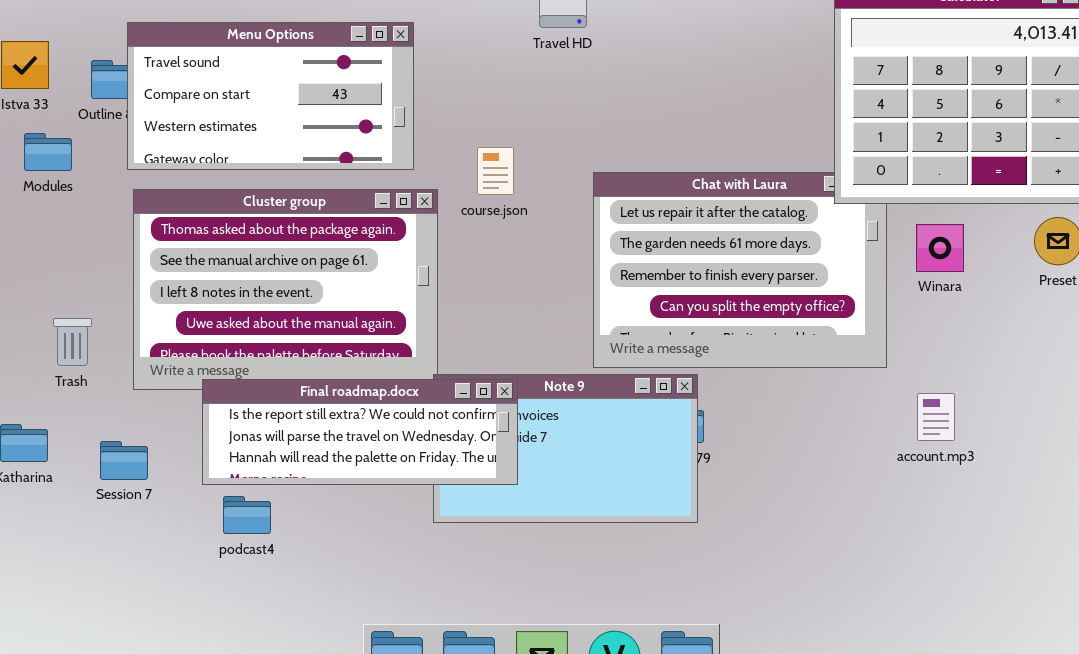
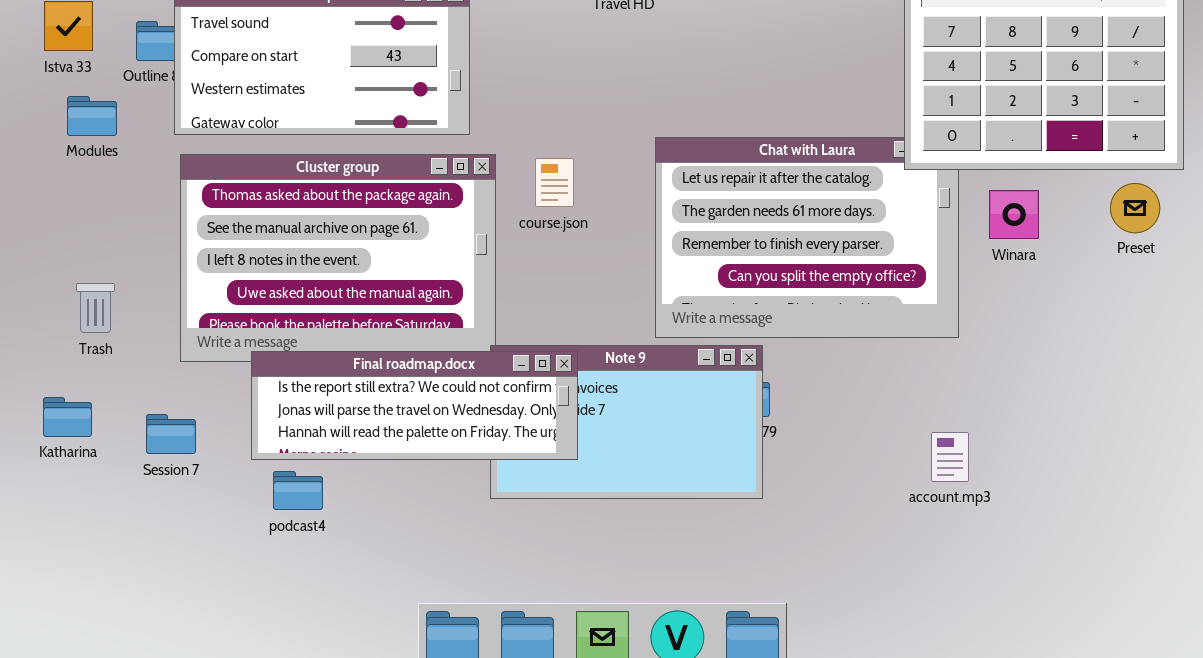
course.json: [477,147,514,195] -> [535,158,574,207], moved
Trash: [53,318,92,366] -> [76,283,115,333], moved
account.mp3: [917,393,955,441] -> [931,432,969,482], moved

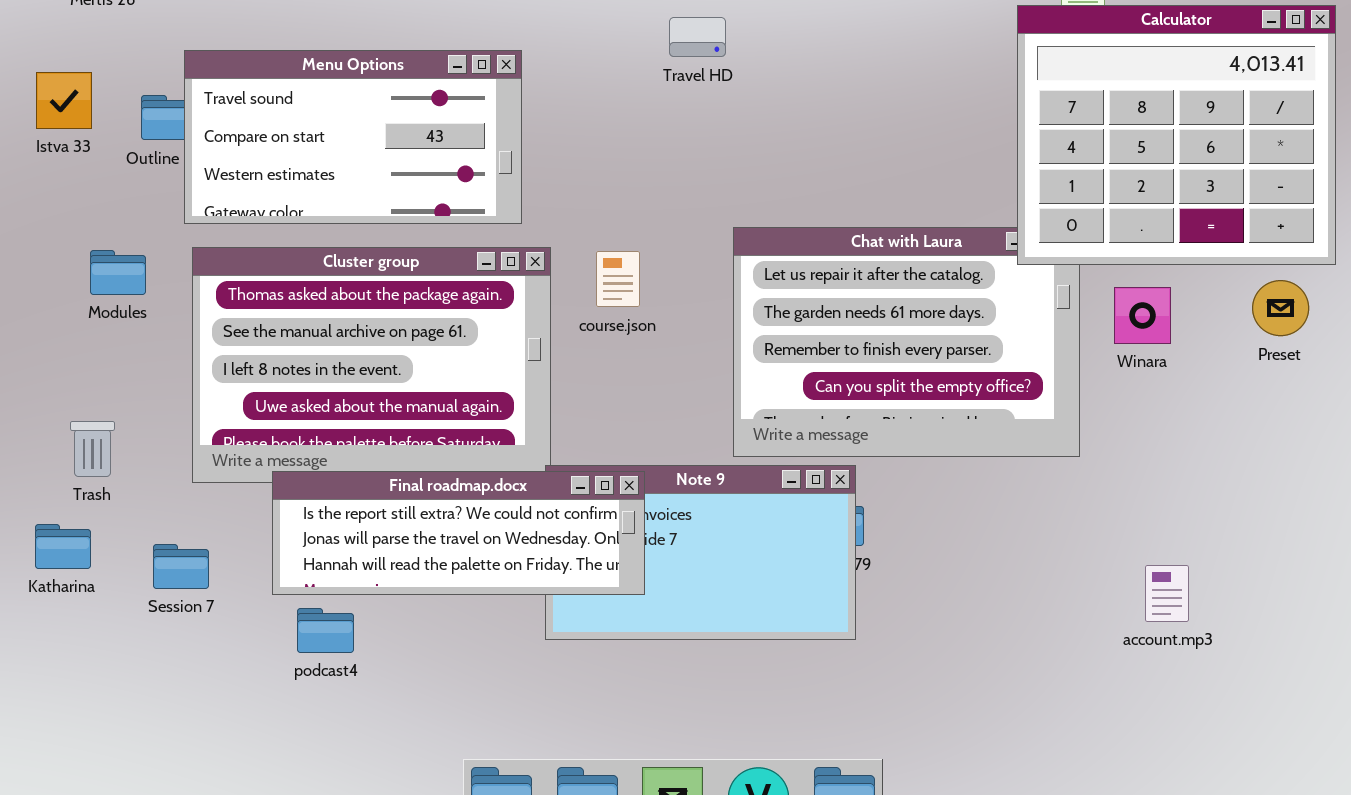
Modules: [67,96,117,136] -> [90,250,146,295], moved
Trash: [76,283,115,333] -> [70,421,115,477], moved
account.mp3: [931,432,969,482] -> [1145,565,1189,622], moved

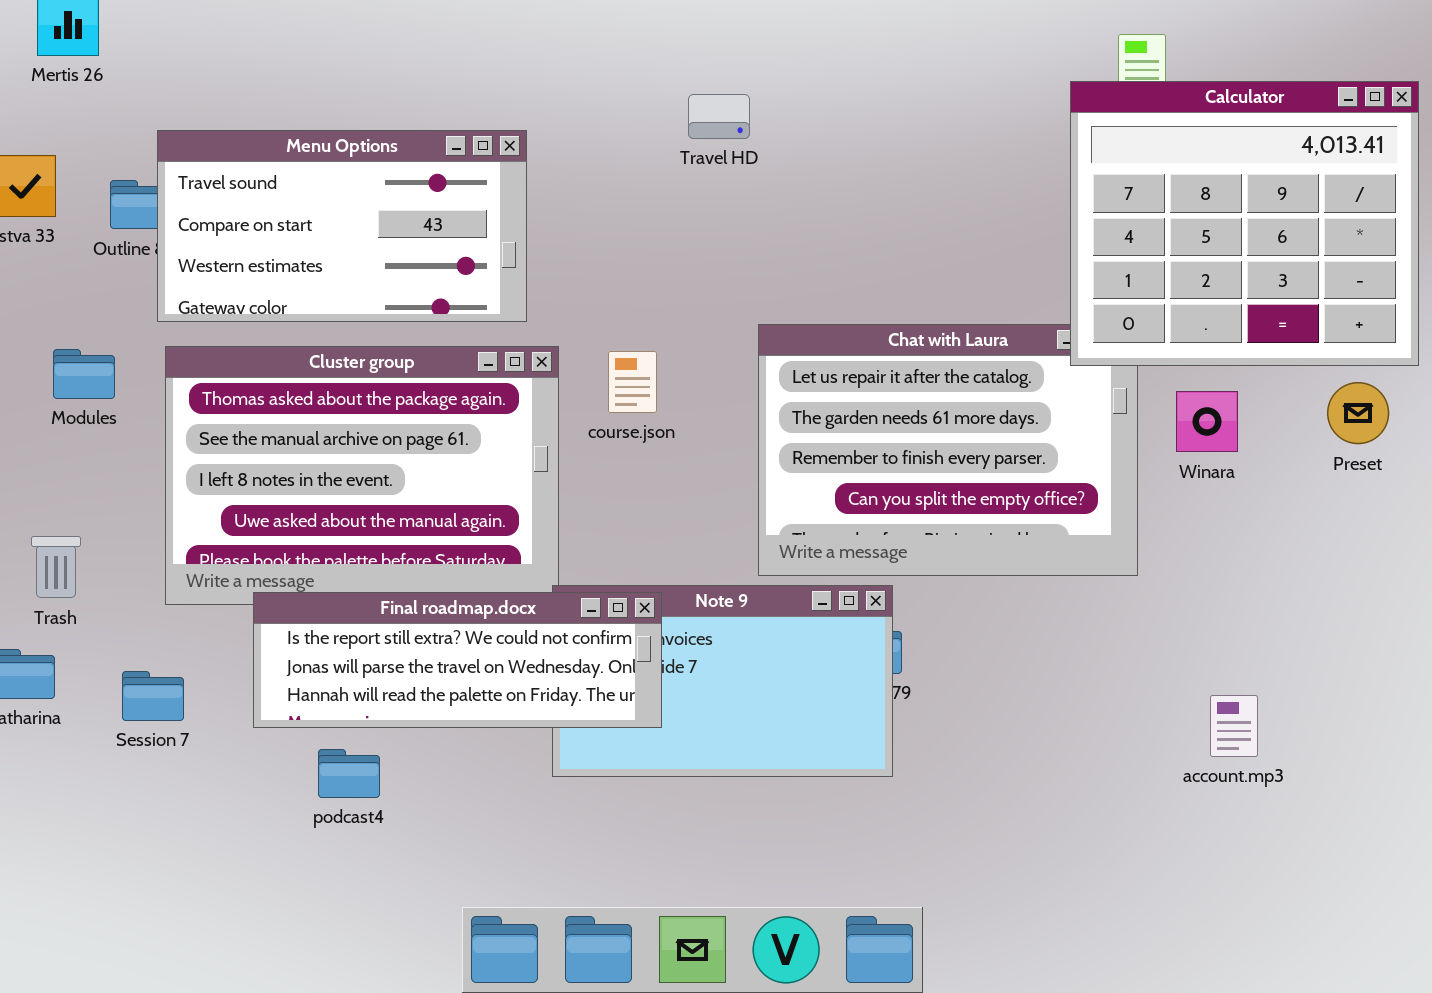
podcast4: [297,608,354,653] -> [318,749,380,798], moved

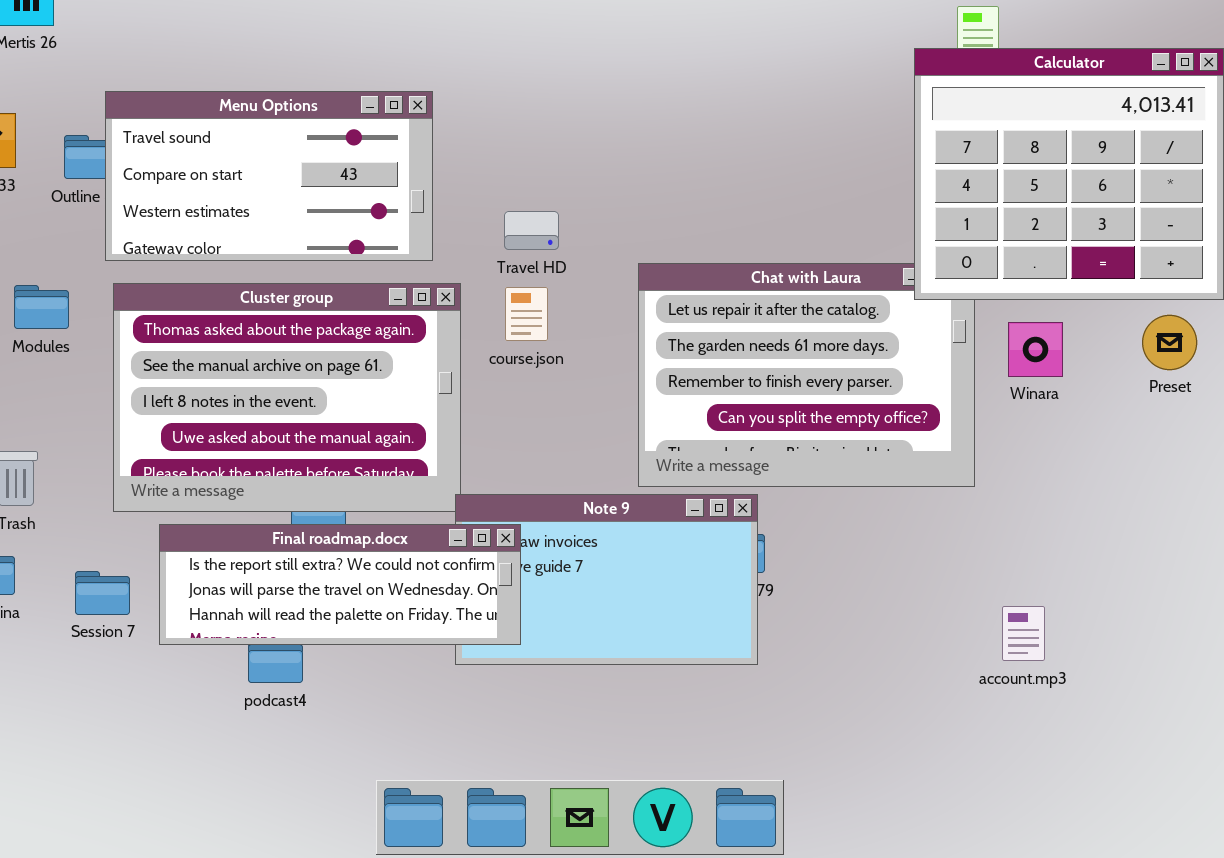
Travel HD: [688,94,750,139] -> [504,211,559,250], moved
Final roadmap.docx: [253,592,662,728] -> [159,524,521,645], moved
account.mp3: [1210,695,1258,757] -> [1002,606,1045,661], moved

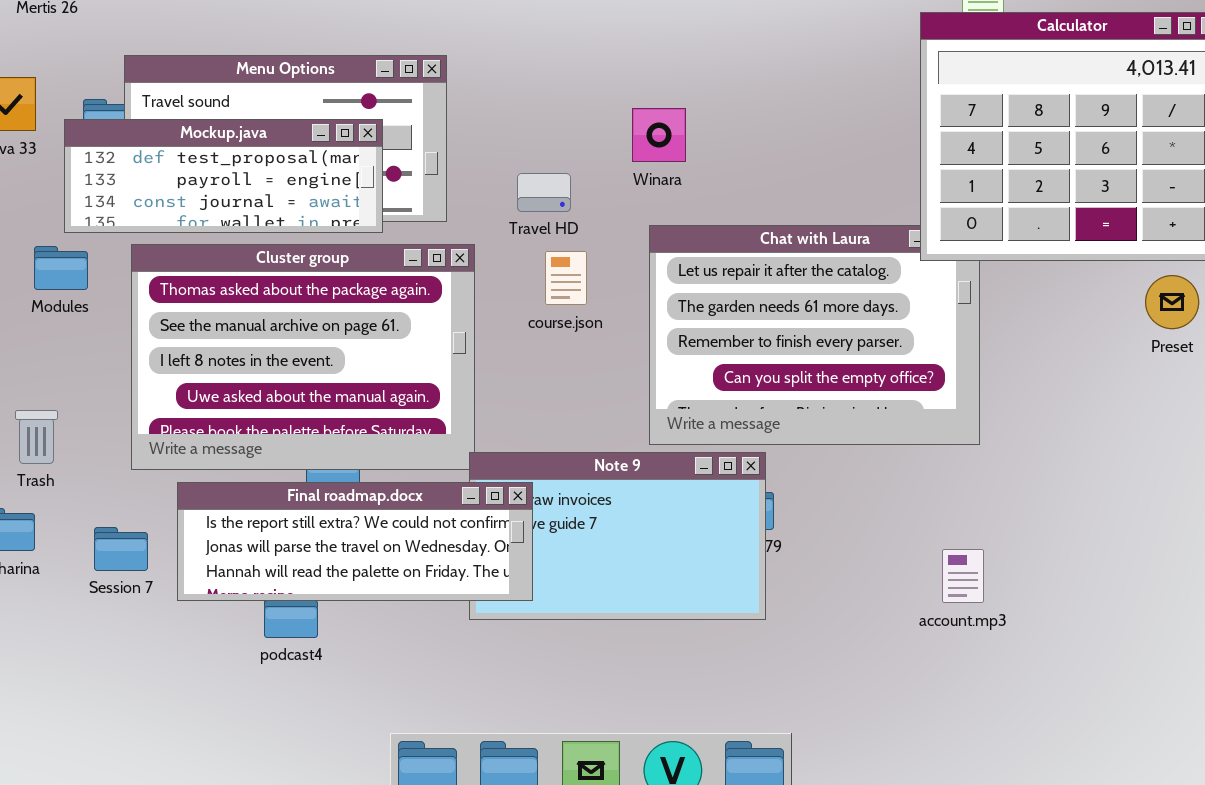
Mockup.java: none -> [64,119,383,233], opened
course.json: [505,287,548,341] -> [545,251,587,305], moved
Winara: [1008,322,1063,377] -> [632,108,686,162], moved
account.mp3: [1002,606,1045,661] -> [942,549,984,603], moved

